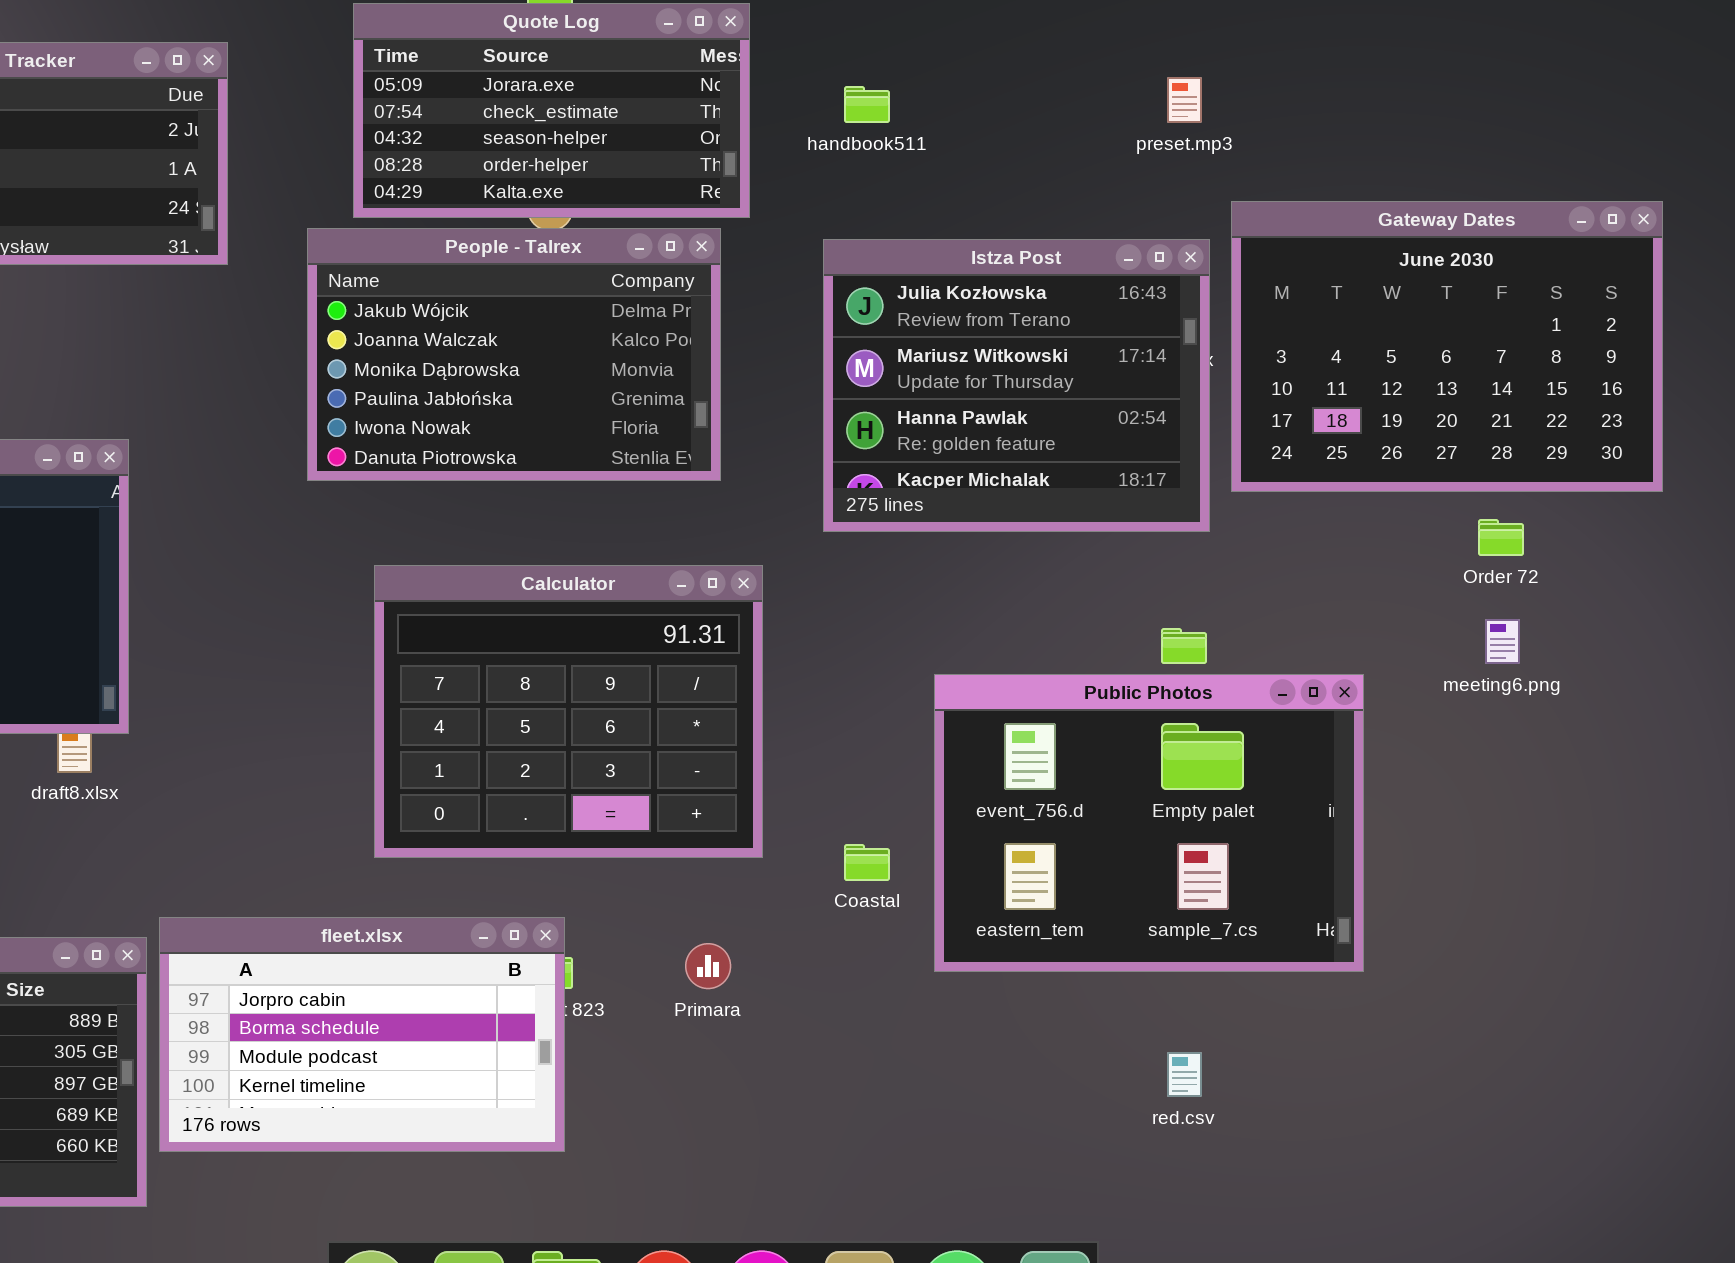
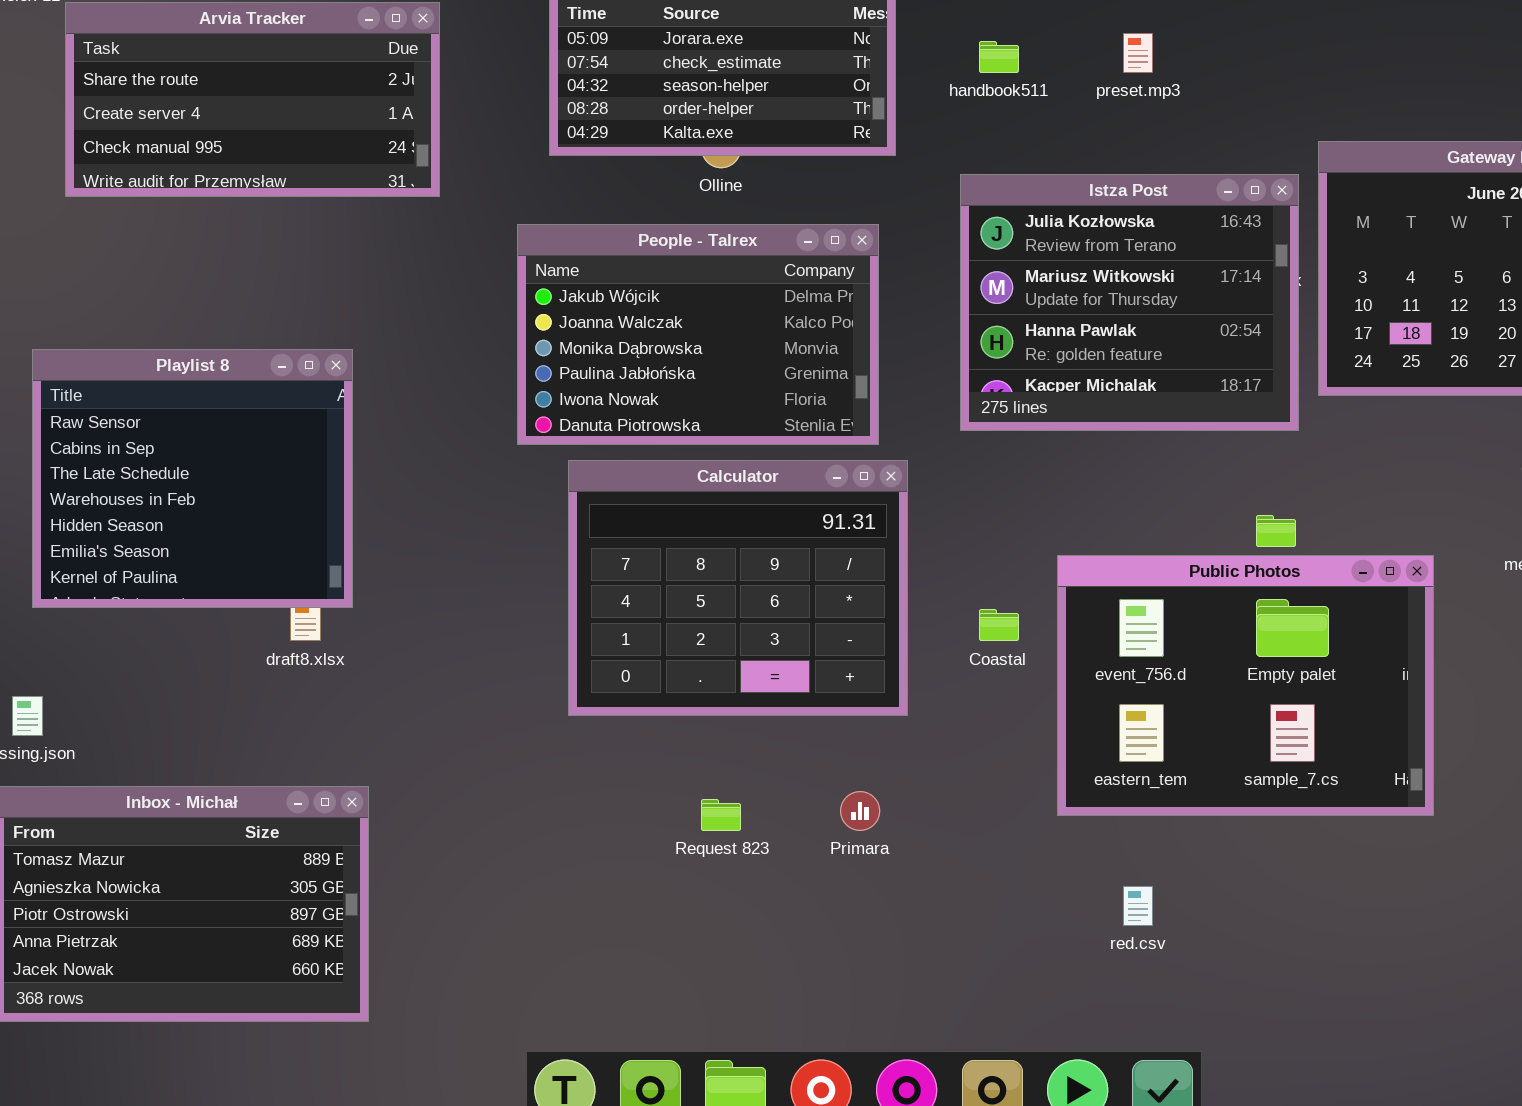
preset.mp3: [1167,77,1202,123] -> [1123,33,1153,73], moved
People - Talrex: [307,228,721,481] -> [517,224,879,445], moved
Coastal: [844,844,890,881] -> [979,609,1019,641], moved
fleet.xlsx: [159,917,565,1152] -> none, closed
red.csv: [1167,1052,1202,1097] -> [1123,886,1153,926], moved

